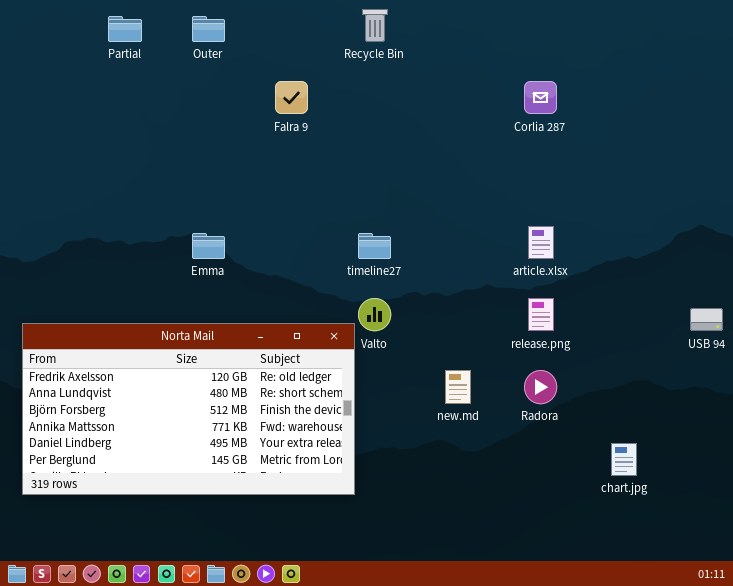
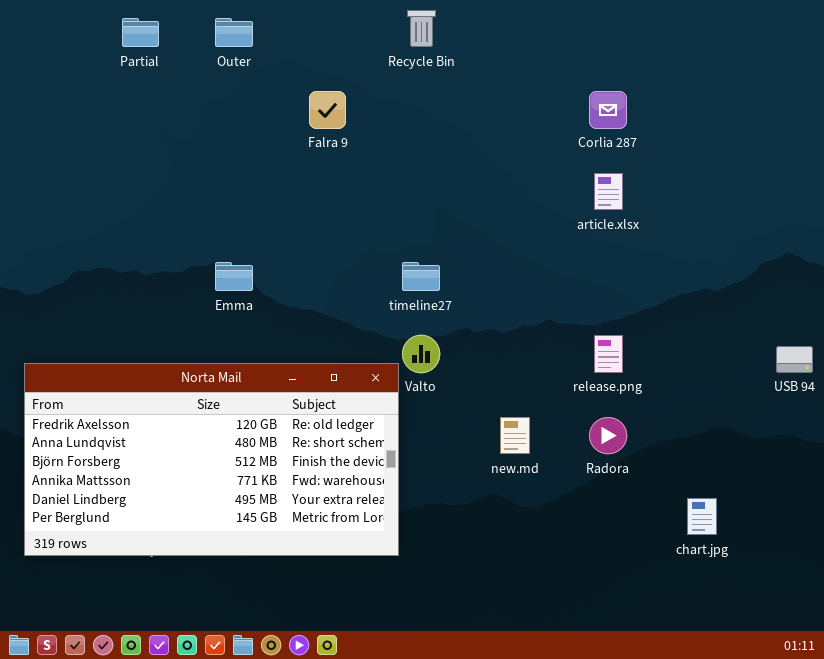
article.xlsx: [528,226,554,259] -> [594,173,623,210], moved

